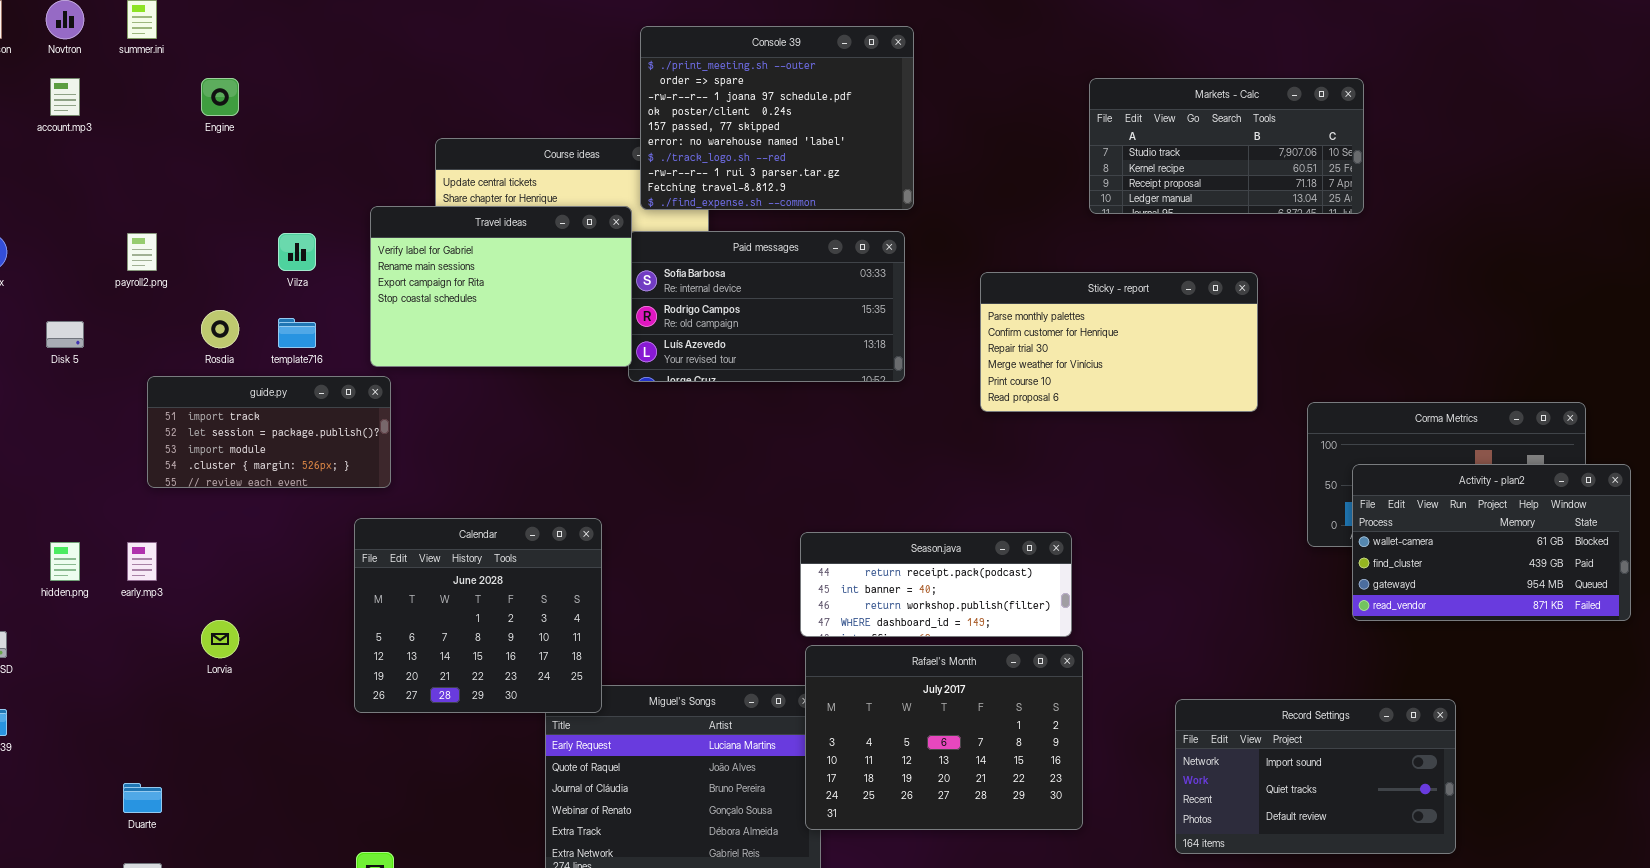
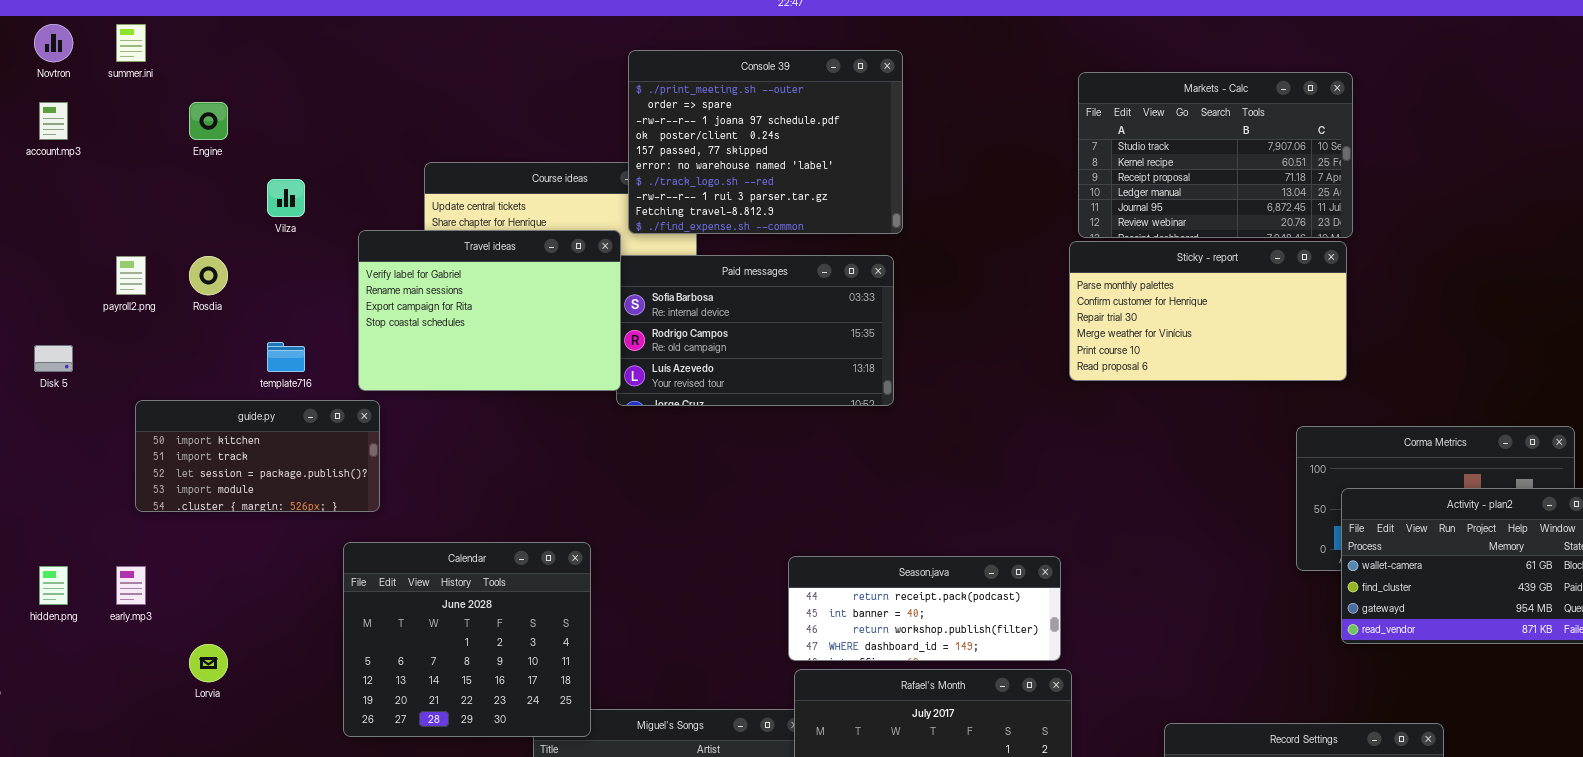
Markets - Calc: [1089,78,1364,214] -> [1078,72,1353,238], resized
Vilza: [278,233,316,271] -> [267,179,305,217], moved
Sticky - report: [980,272,1258,412] -> [1069,241,1347,381], moved
Rosdia: [201,310,239,348] -> [189,256,228,295], moved
guide.py: [147,376,391,488] -> [135,400,380,512], scrolled up 1 row

